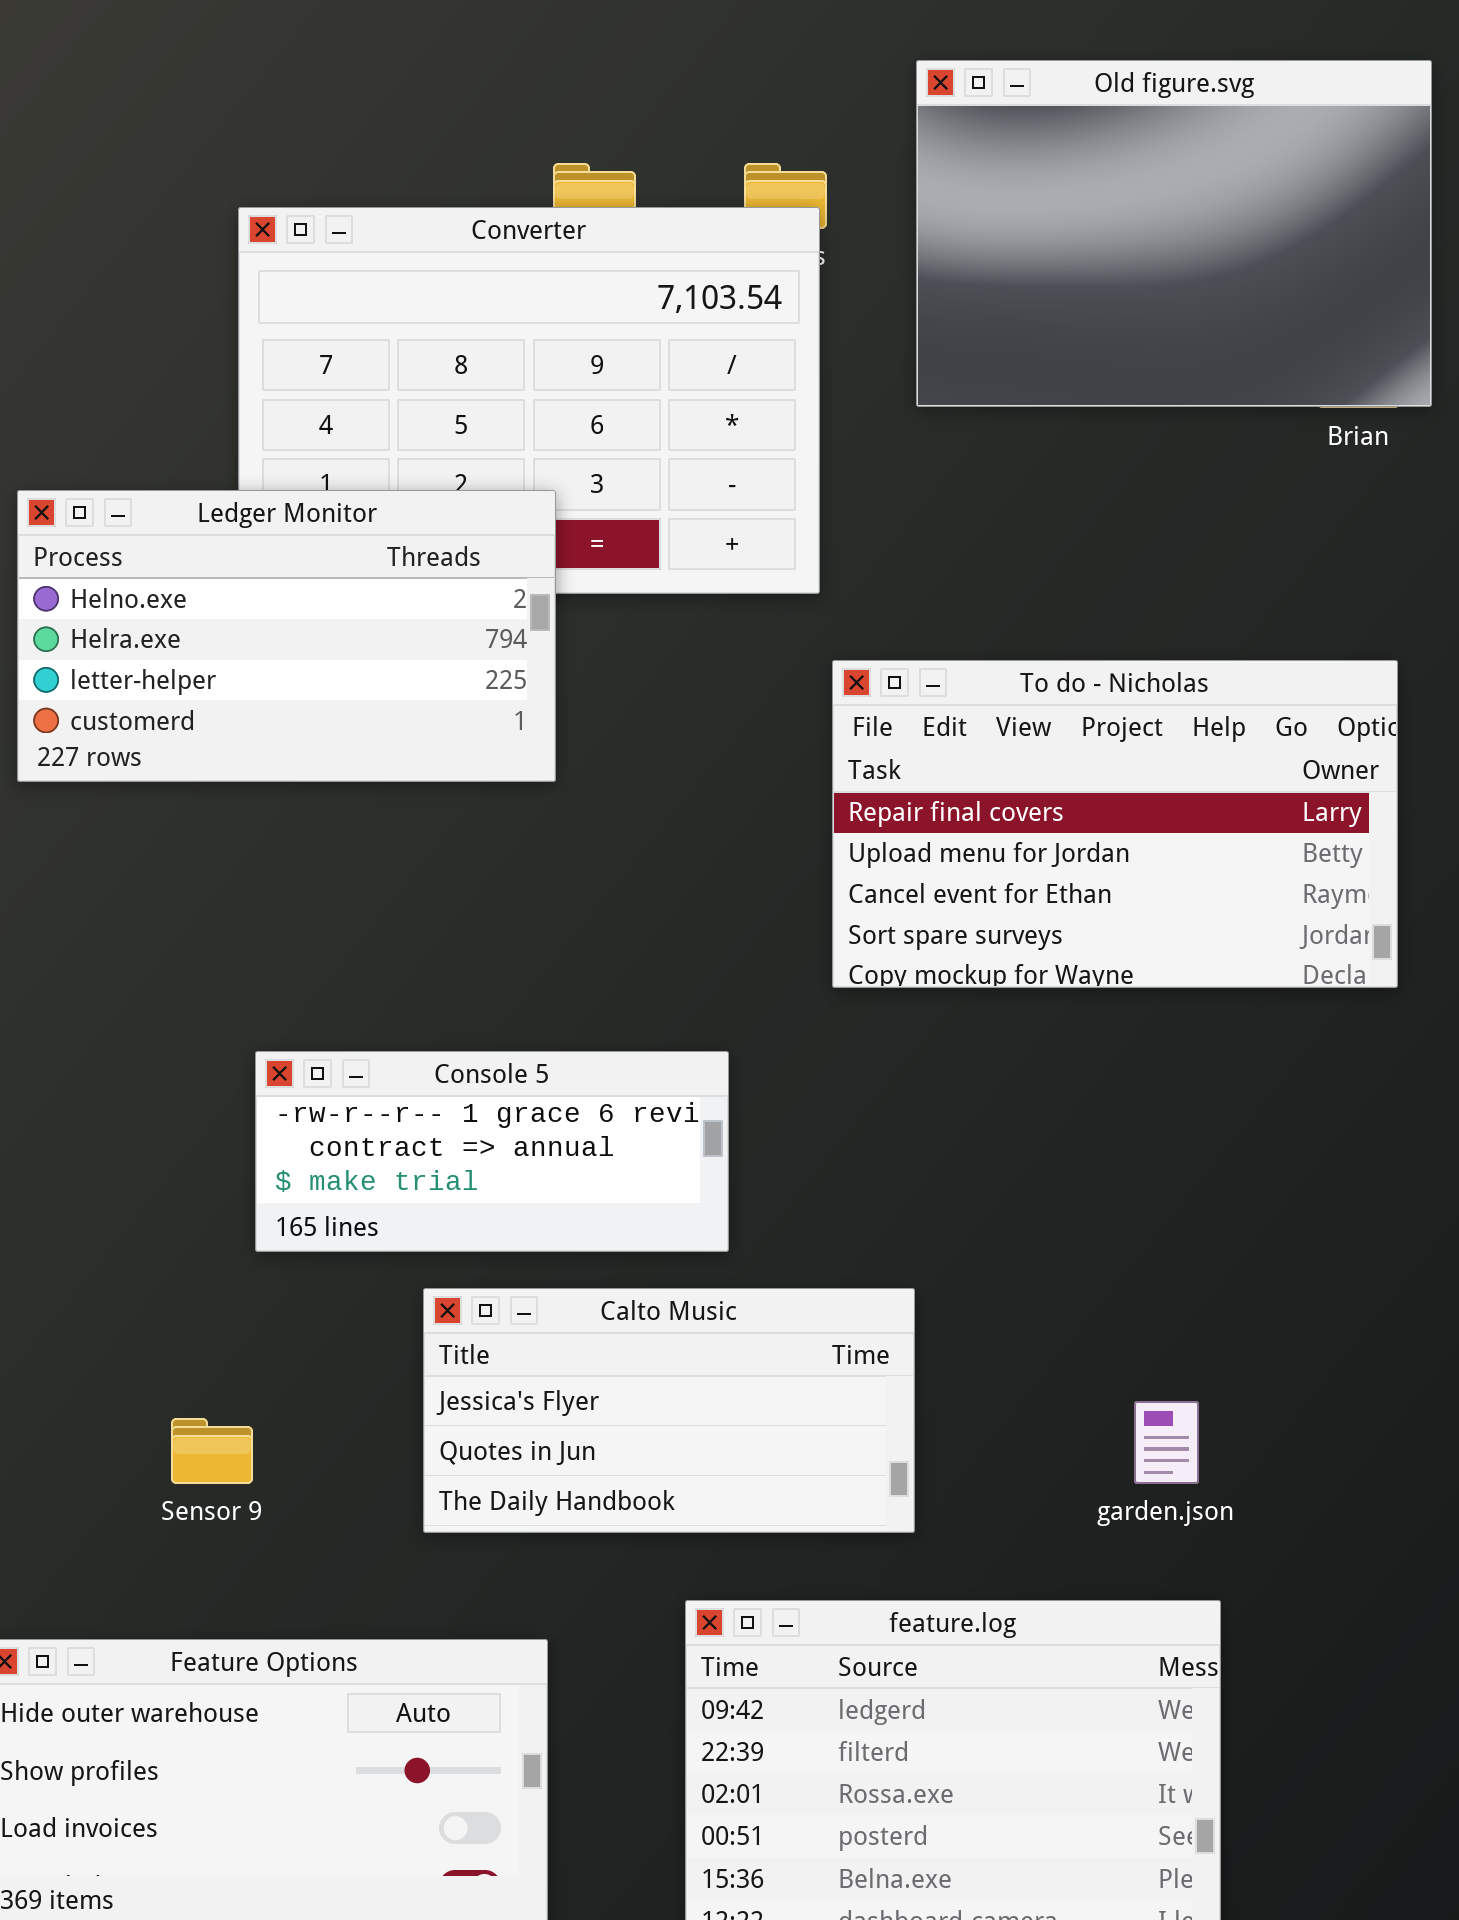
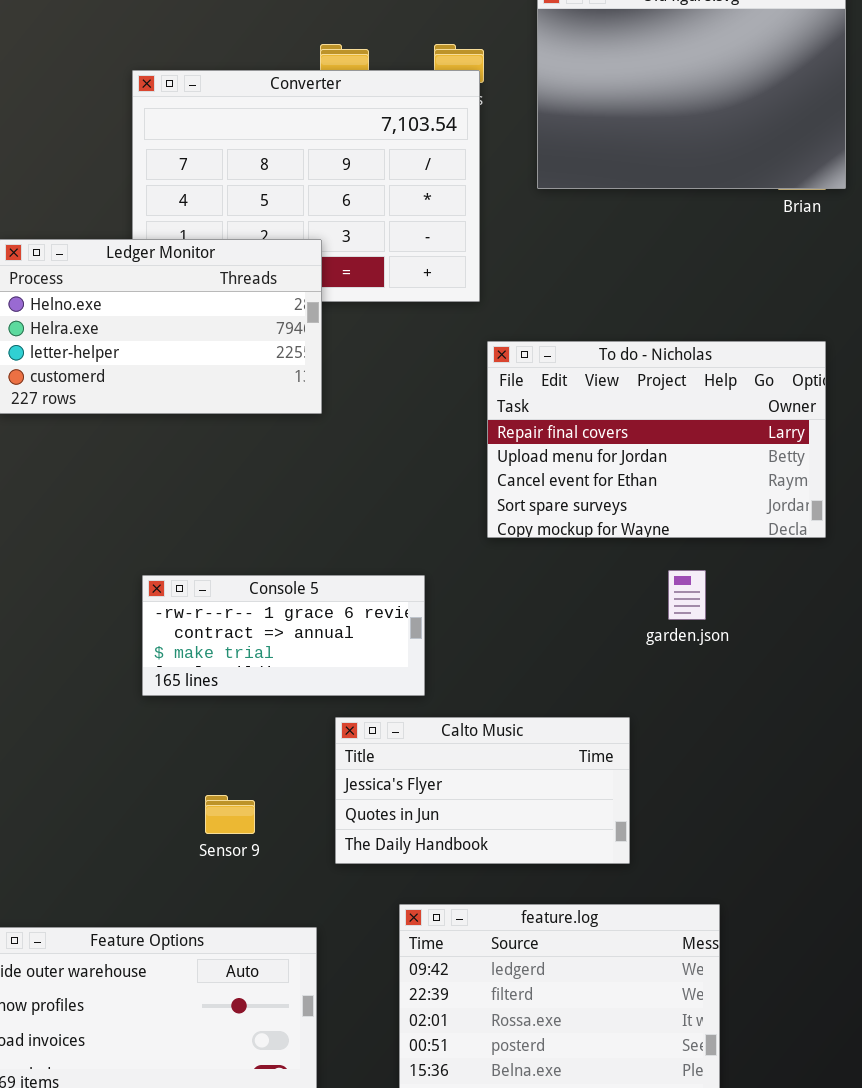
Calto Music: [423,1288,915,1533] -> [335,717,630,864], moved
garden.json: [1134,1401,1199,1484] -> [668,570,706,620], moved
Sensor 9: [171,1418,253,1484] -> [205,795,255,834], moved

